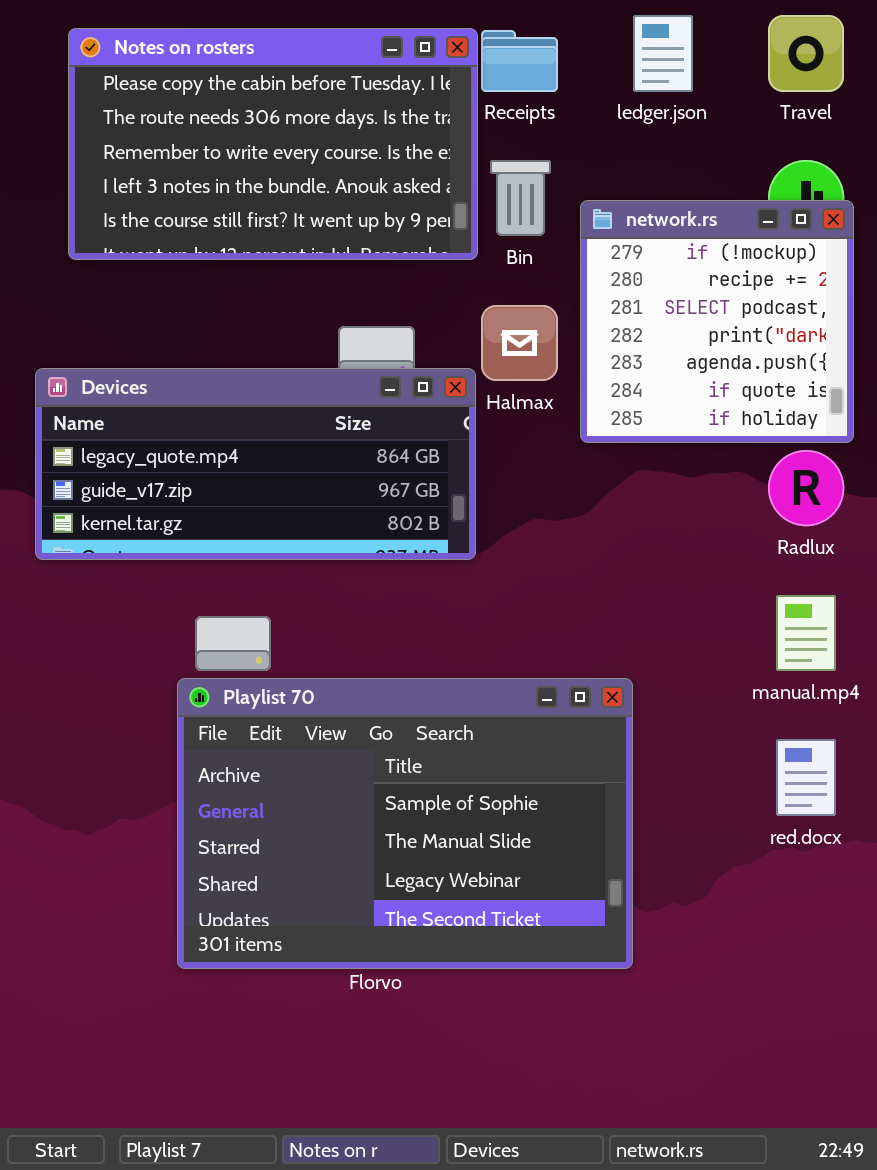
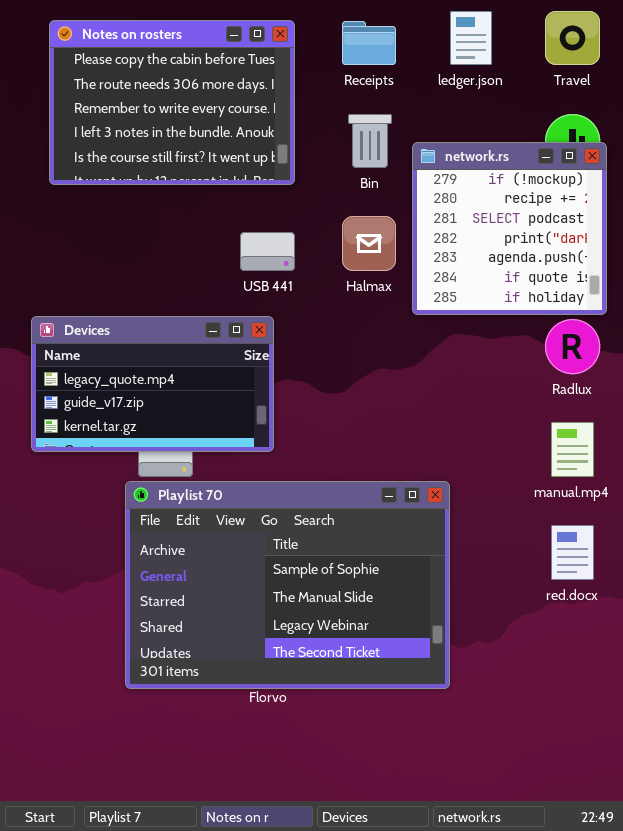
Notes on rosters: [68,28,478,260] -> [49,20,295,185], resized
Devices: [35,368,476,560] -> [31,316,274,452], moved, resized

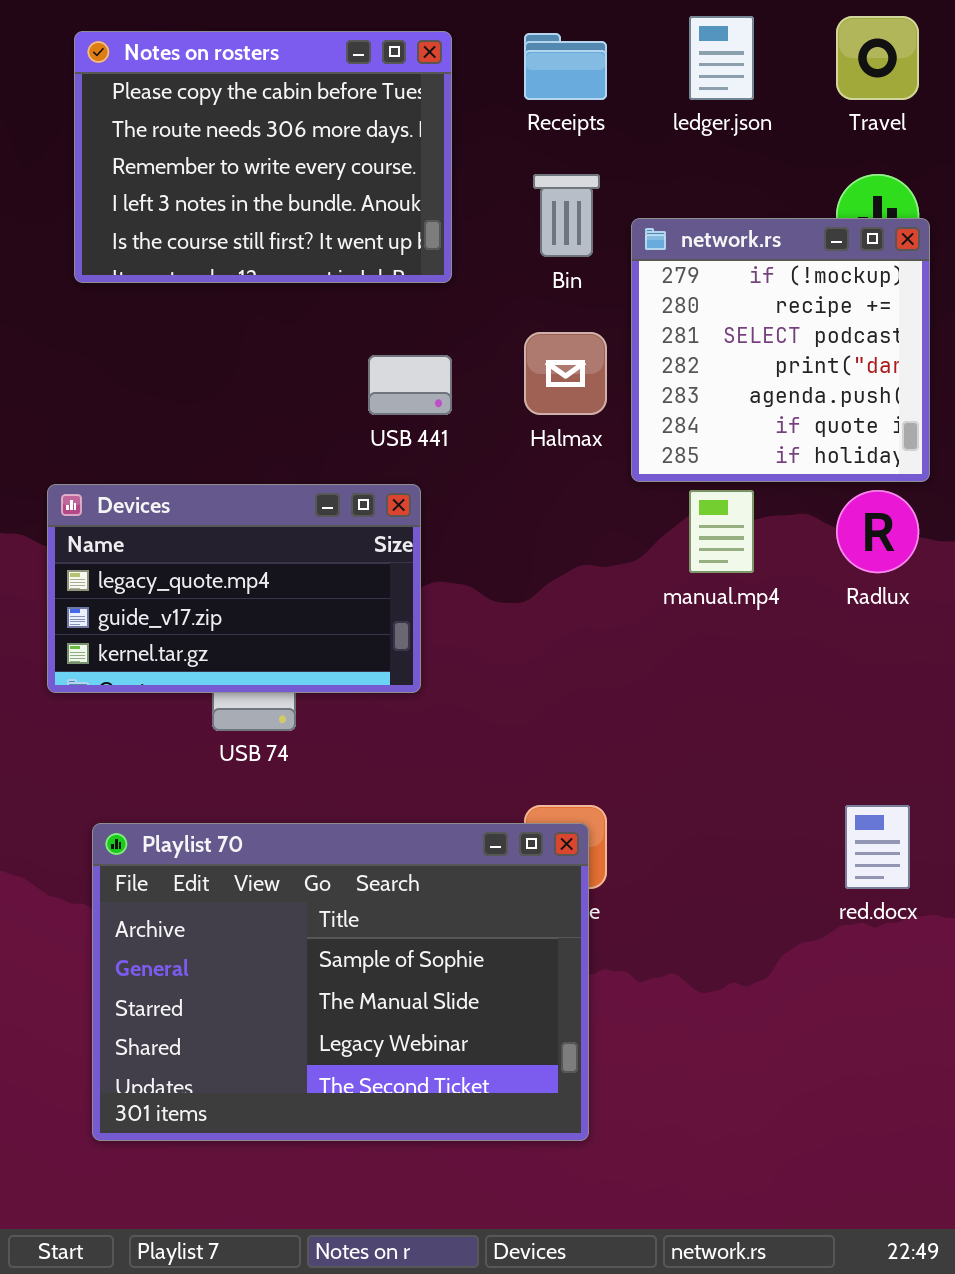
manual.mp4: [551,422,594,477] -> [689,490,754,573], moved
Playlist 70: [125,481,450,689] -> [92,823,589,1141], moved

